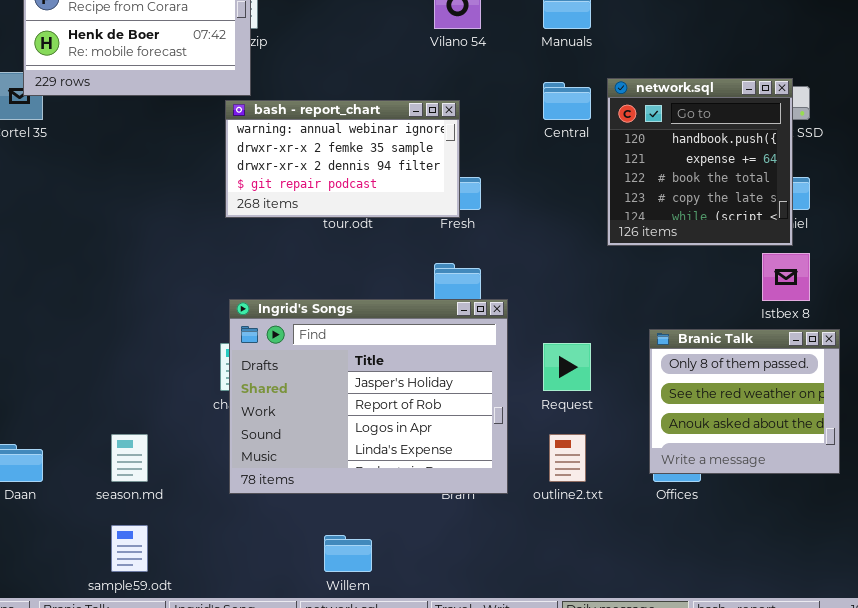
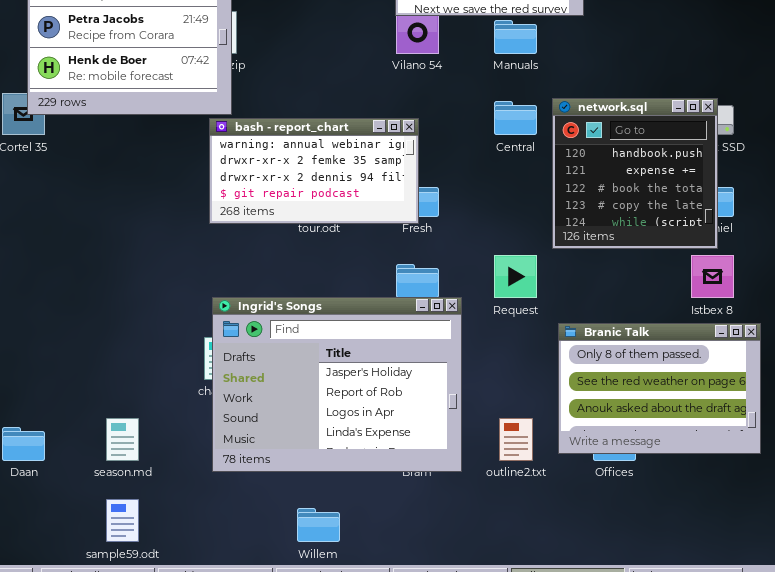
Branic Talk: [649,329,840,474] -> [558,323,761,454], resized
Request: [543,343,591,391] -> [494,255,537,298], moved

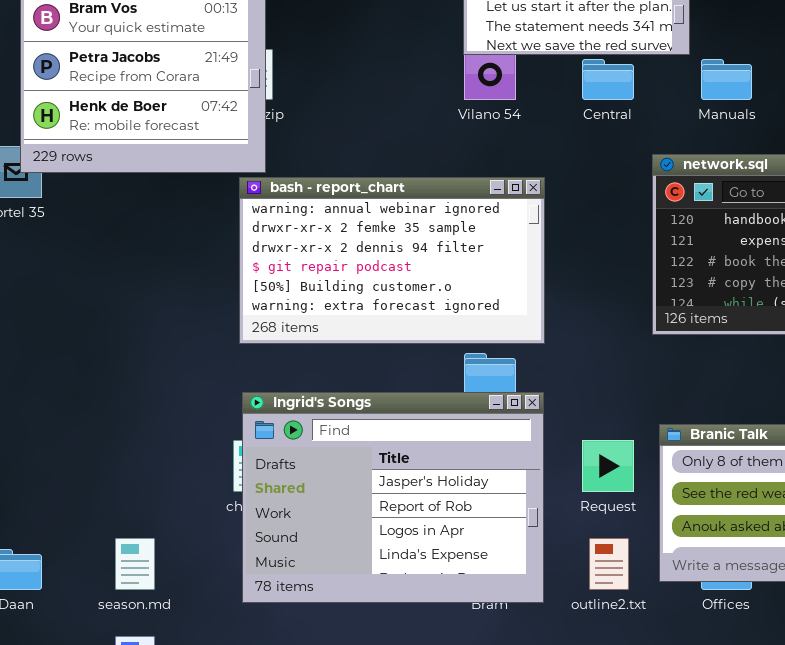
Manuals: [494,20,537,54] -> [701,59,752,100], moved
Central: [494,101,537,135] -> [582,59,634,100], moved
bash - report_chart: [209,118,419,224] -> [239,177,545,344], resized
Request: [494,255,537,298] -> [582,440,634,492], moved

